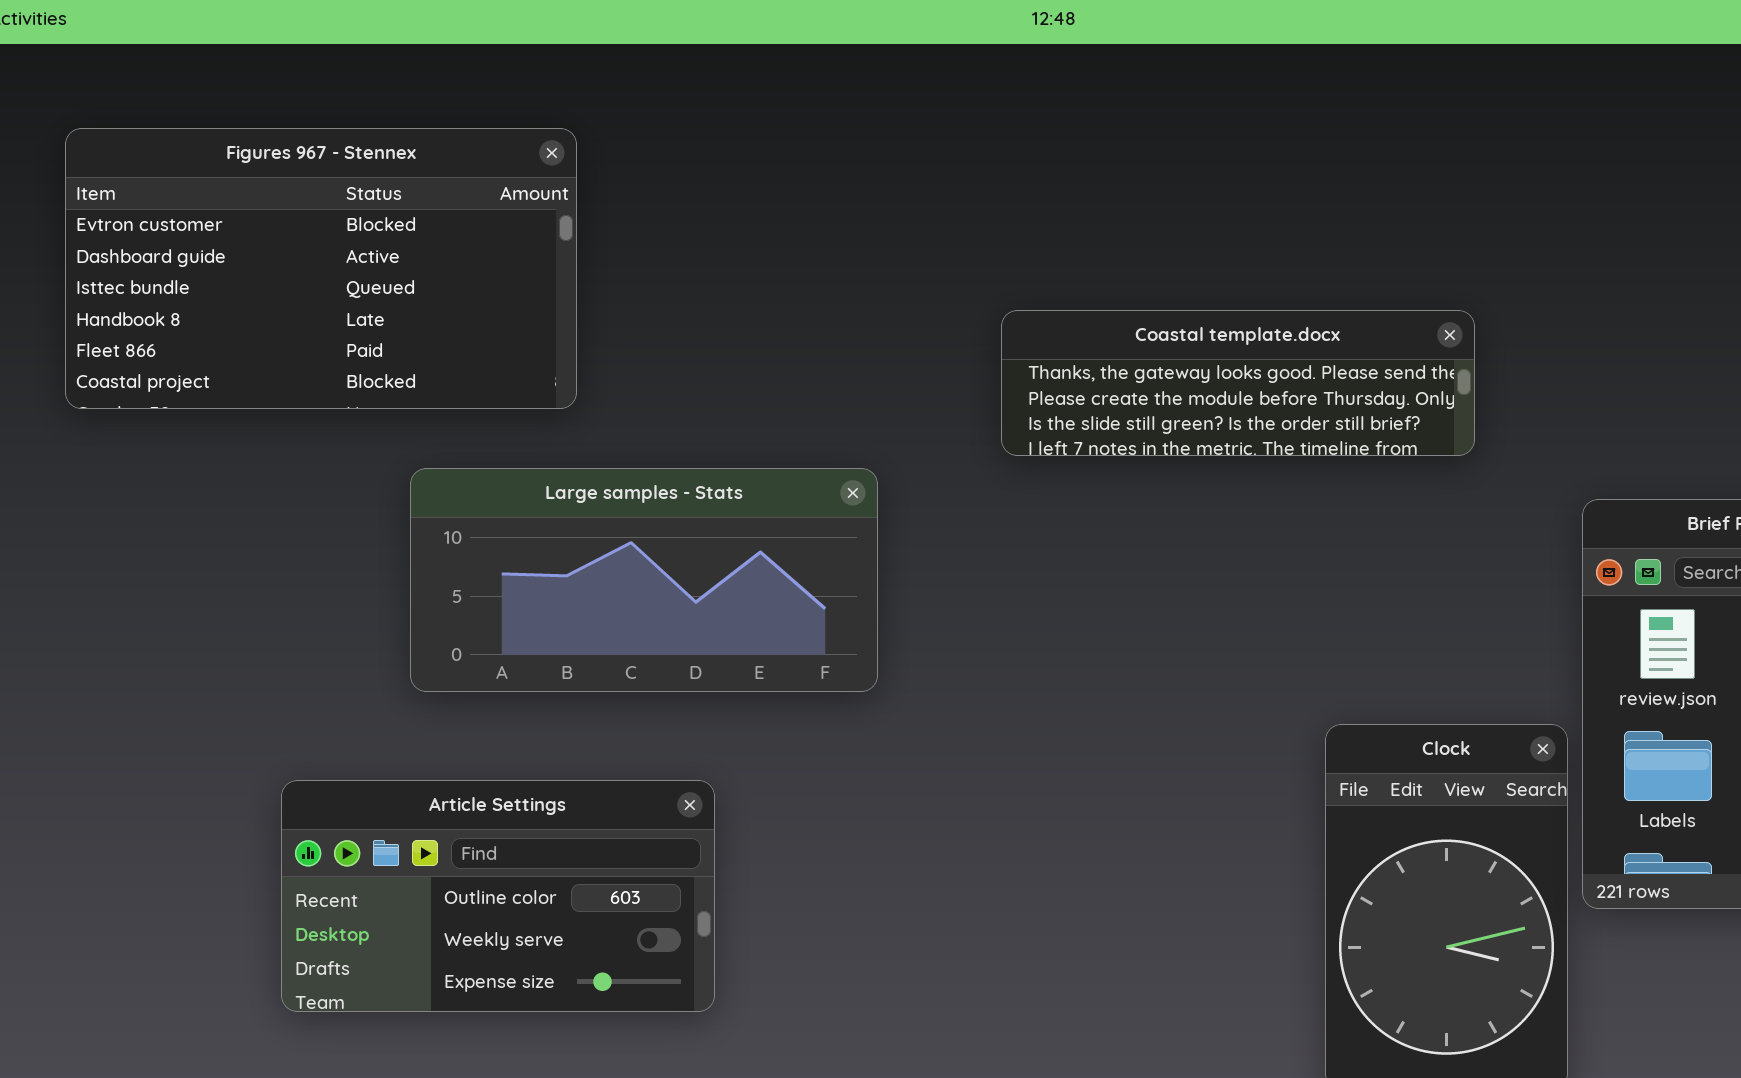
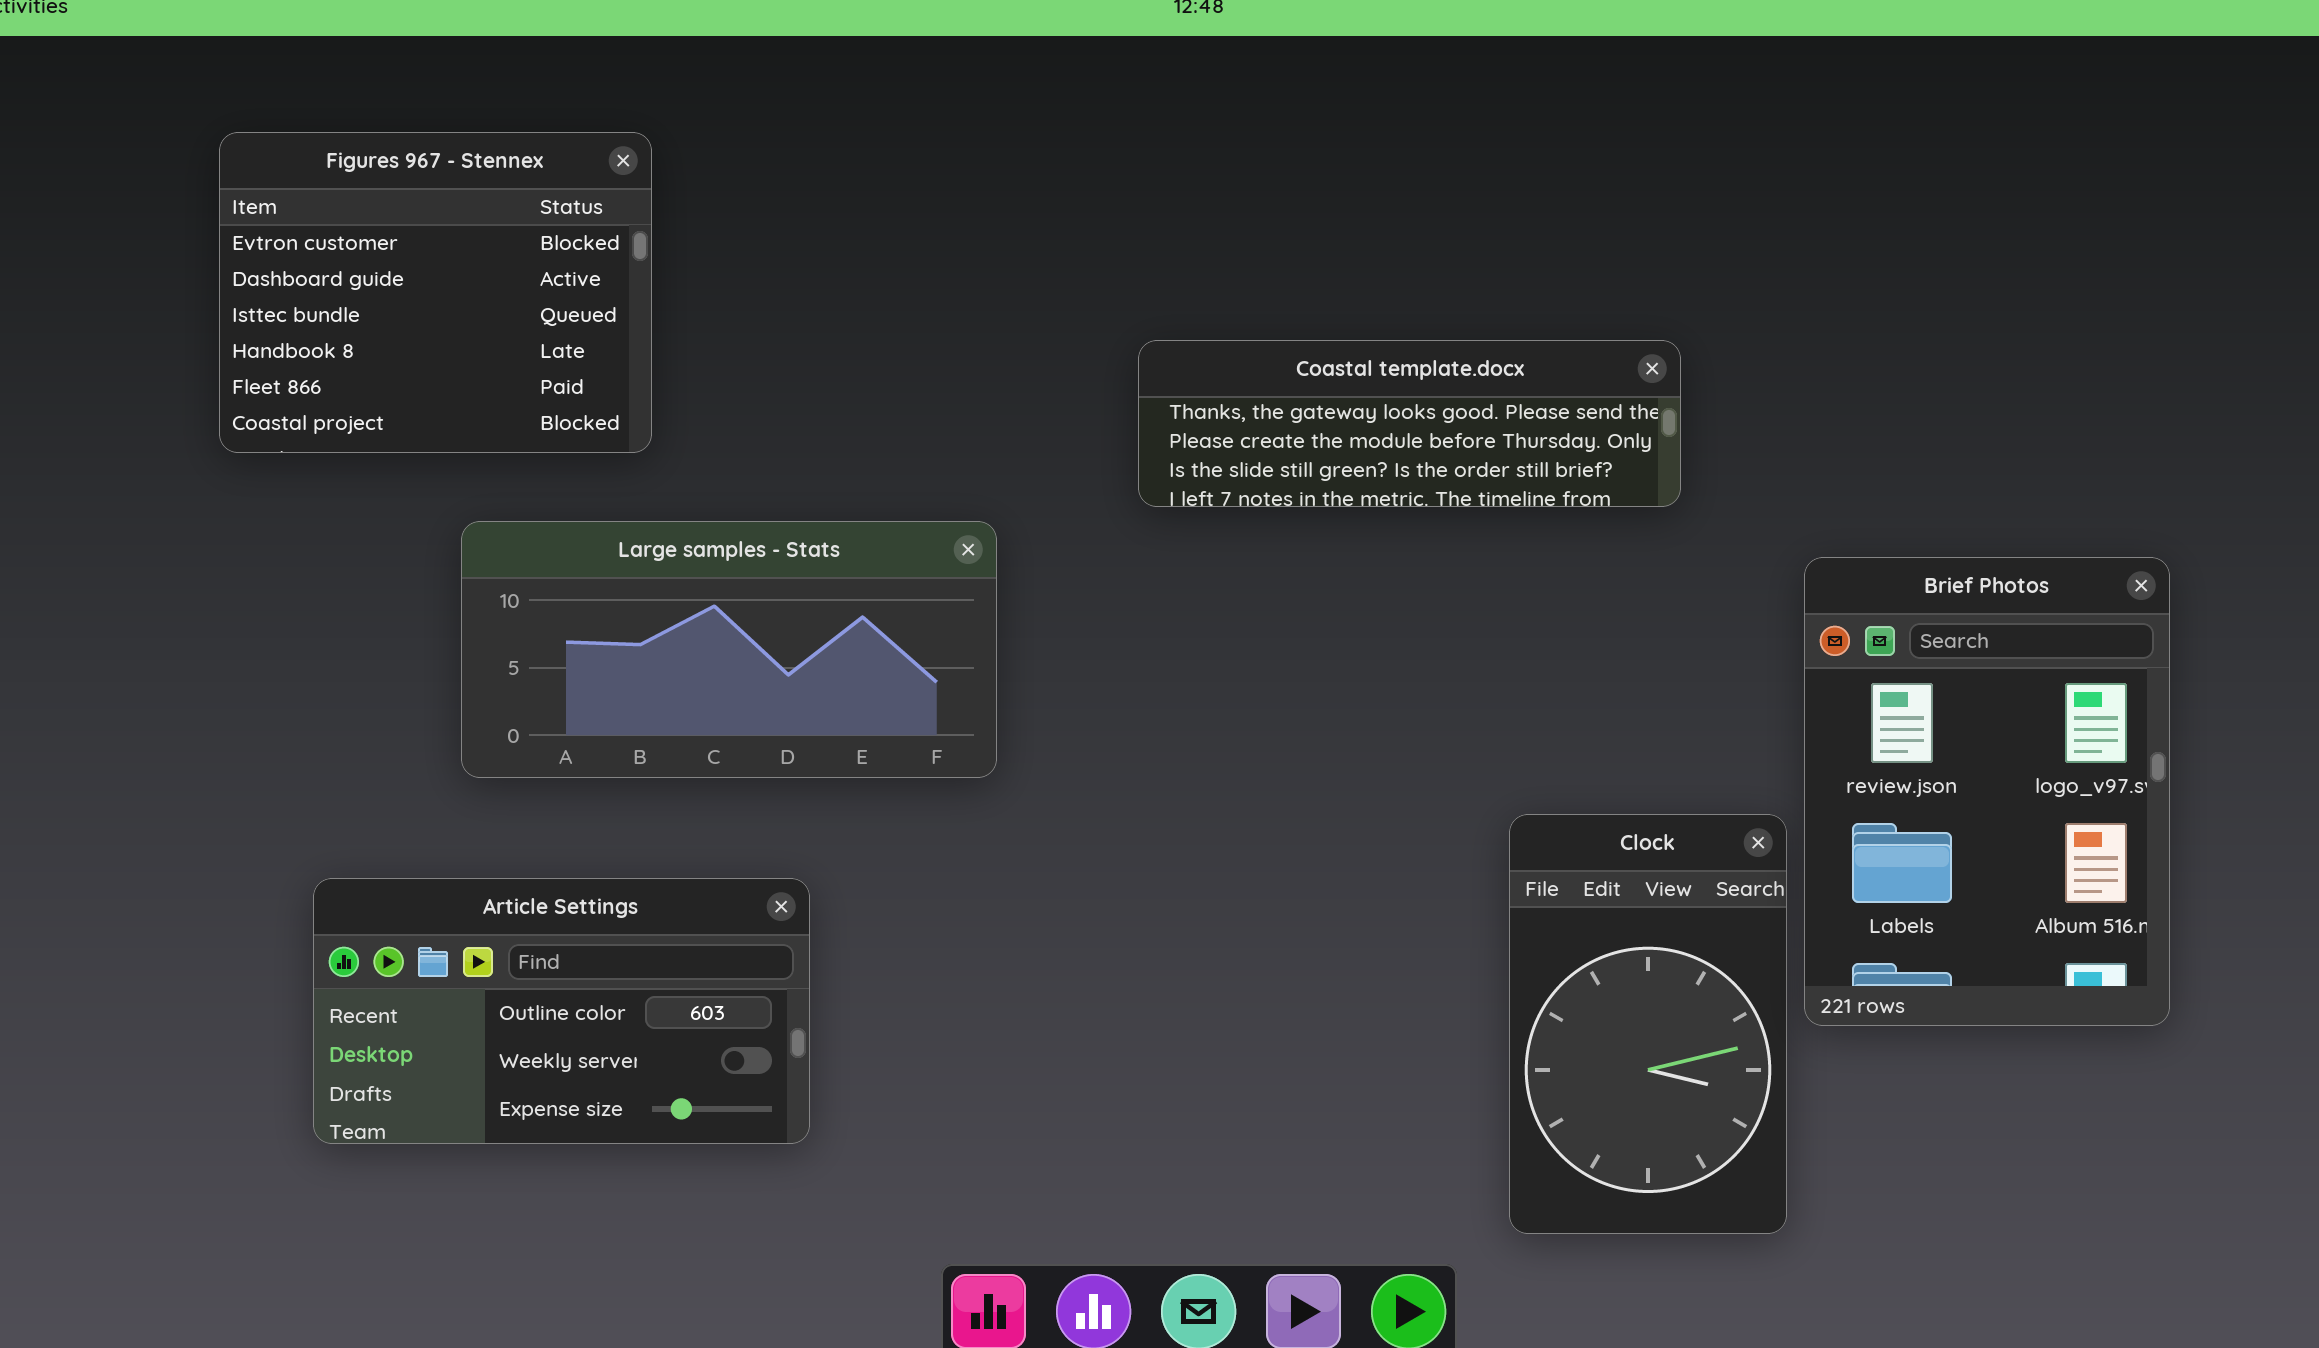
Figures 967 - Stennex: [65,128,577,409] -> [219,132,652,453], resized

